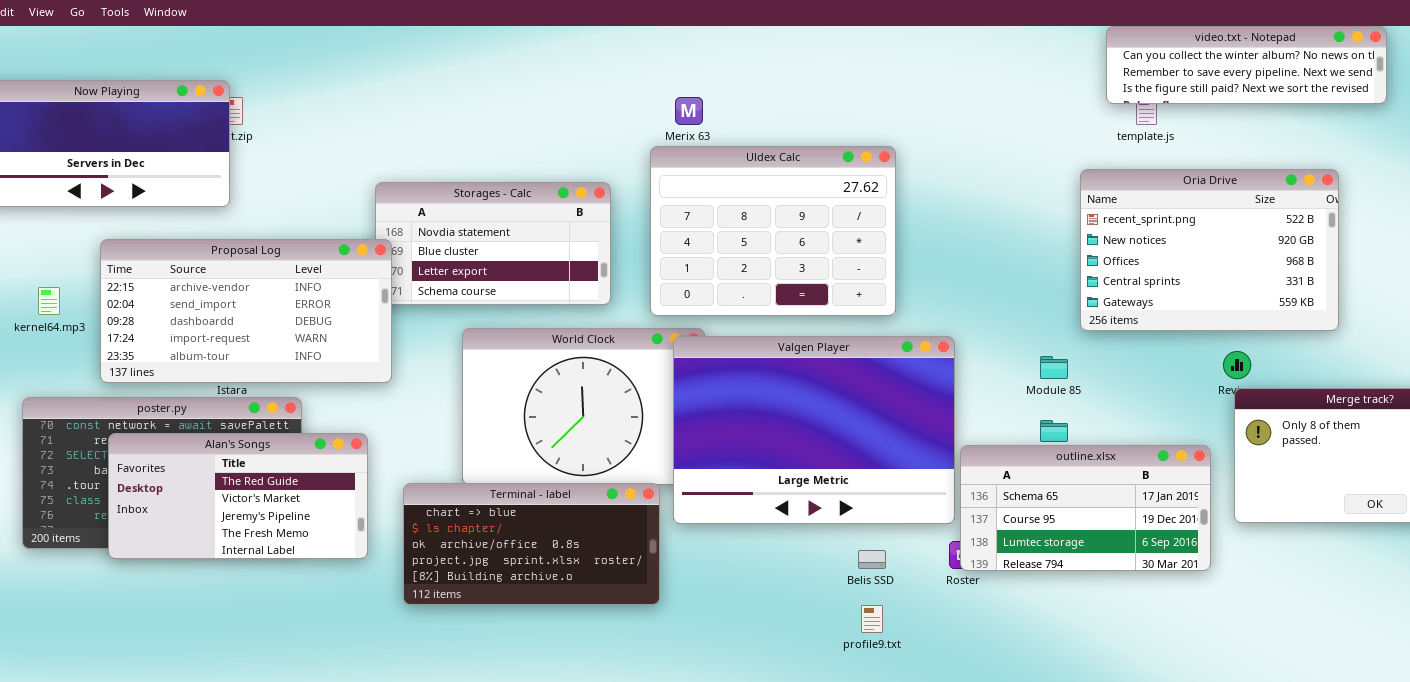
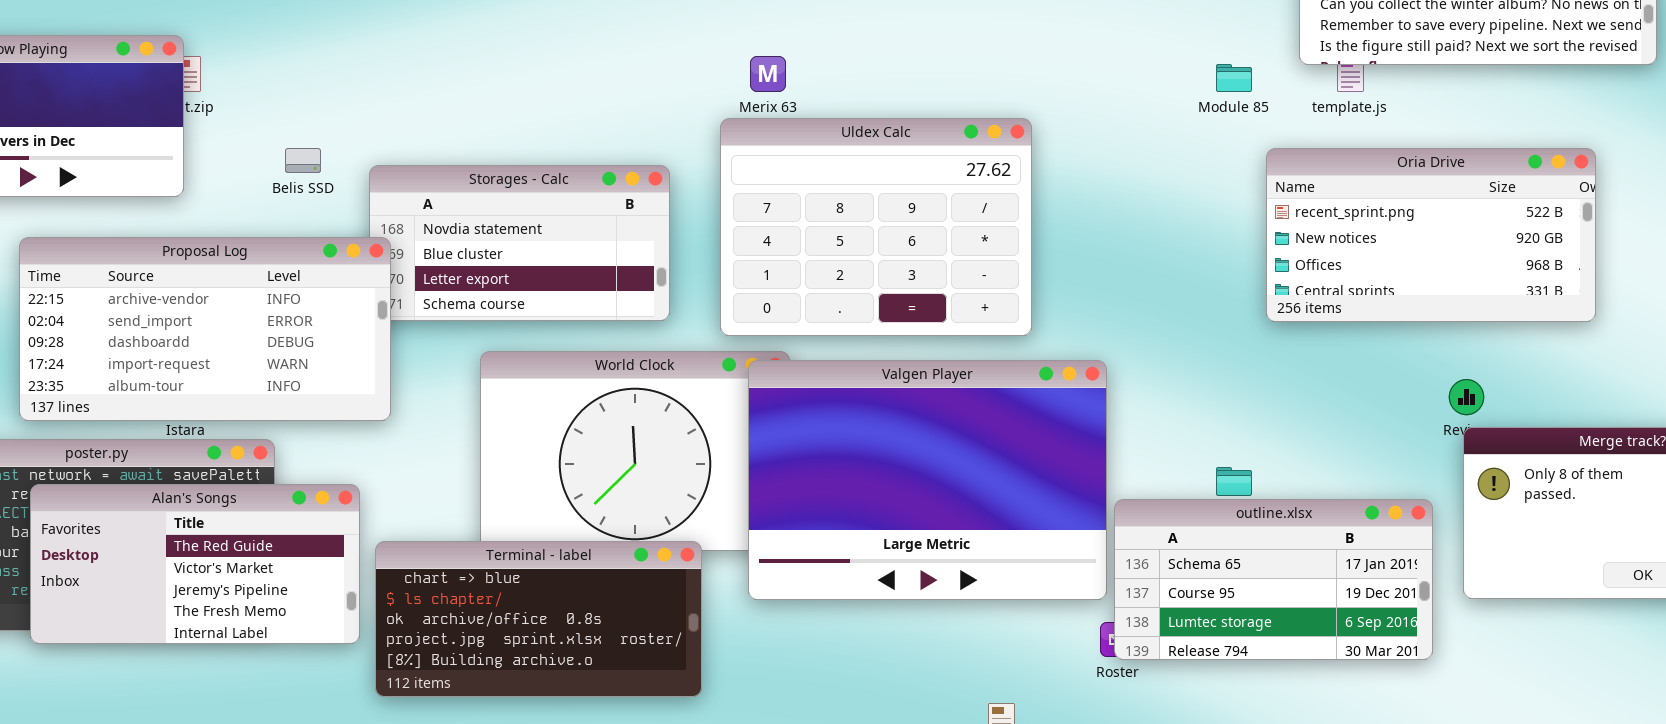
Oria Drive: [1080,169,1339,331] -> [1266,148,1596,322], resized
Module 85: [1040,356,1068,379] -> [1216,64,1252,92], moved
Terminal - label: [403,483,660,605] -> [375,541,702,697], moved
Belis SSD: [858,550,886,569] -> [285,148,321,173], moved

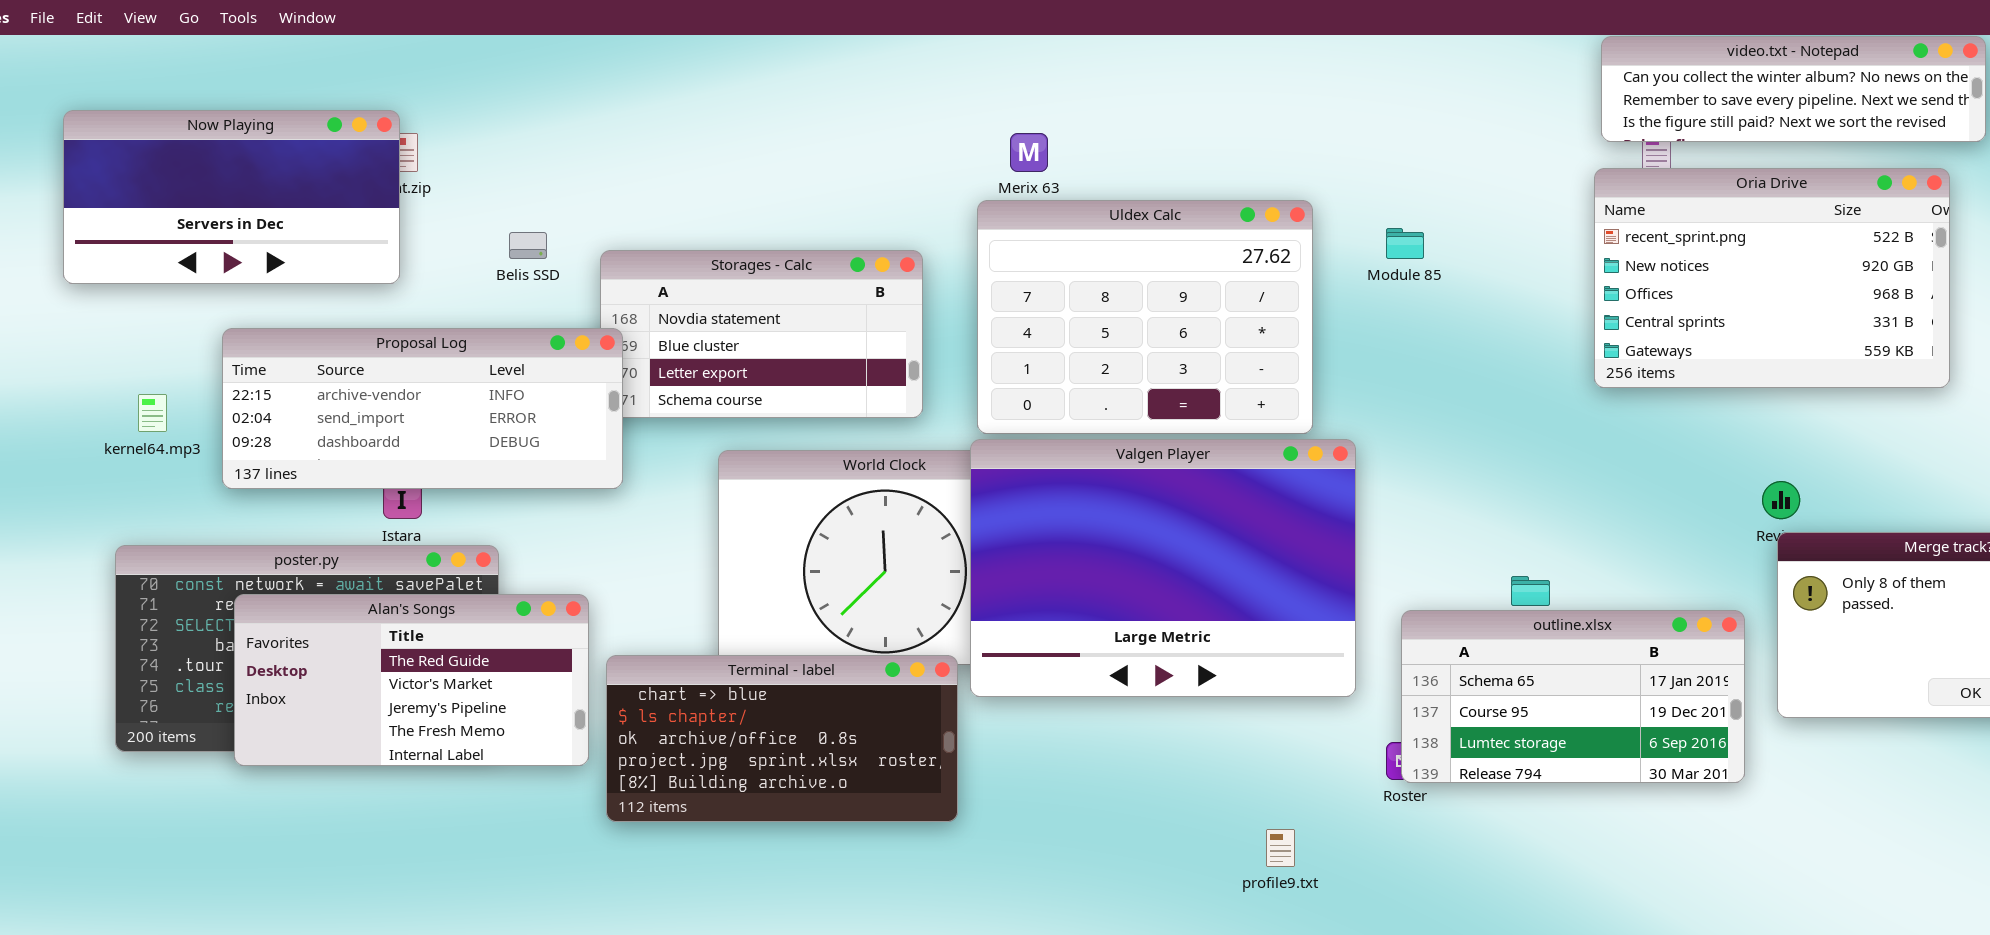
Module 85: [1216,64,1252,92] -> [1386,228,1424,259], moved
Oria Drive: [1266,148,1596,322] -> [1594,168,1950,388], moved, resized
Proposal Log: [19,237,391,421] -> [222,328,623,489], resized
Valgen Player: [748,360,1107,600] -> [970,439,1356,697], moved

